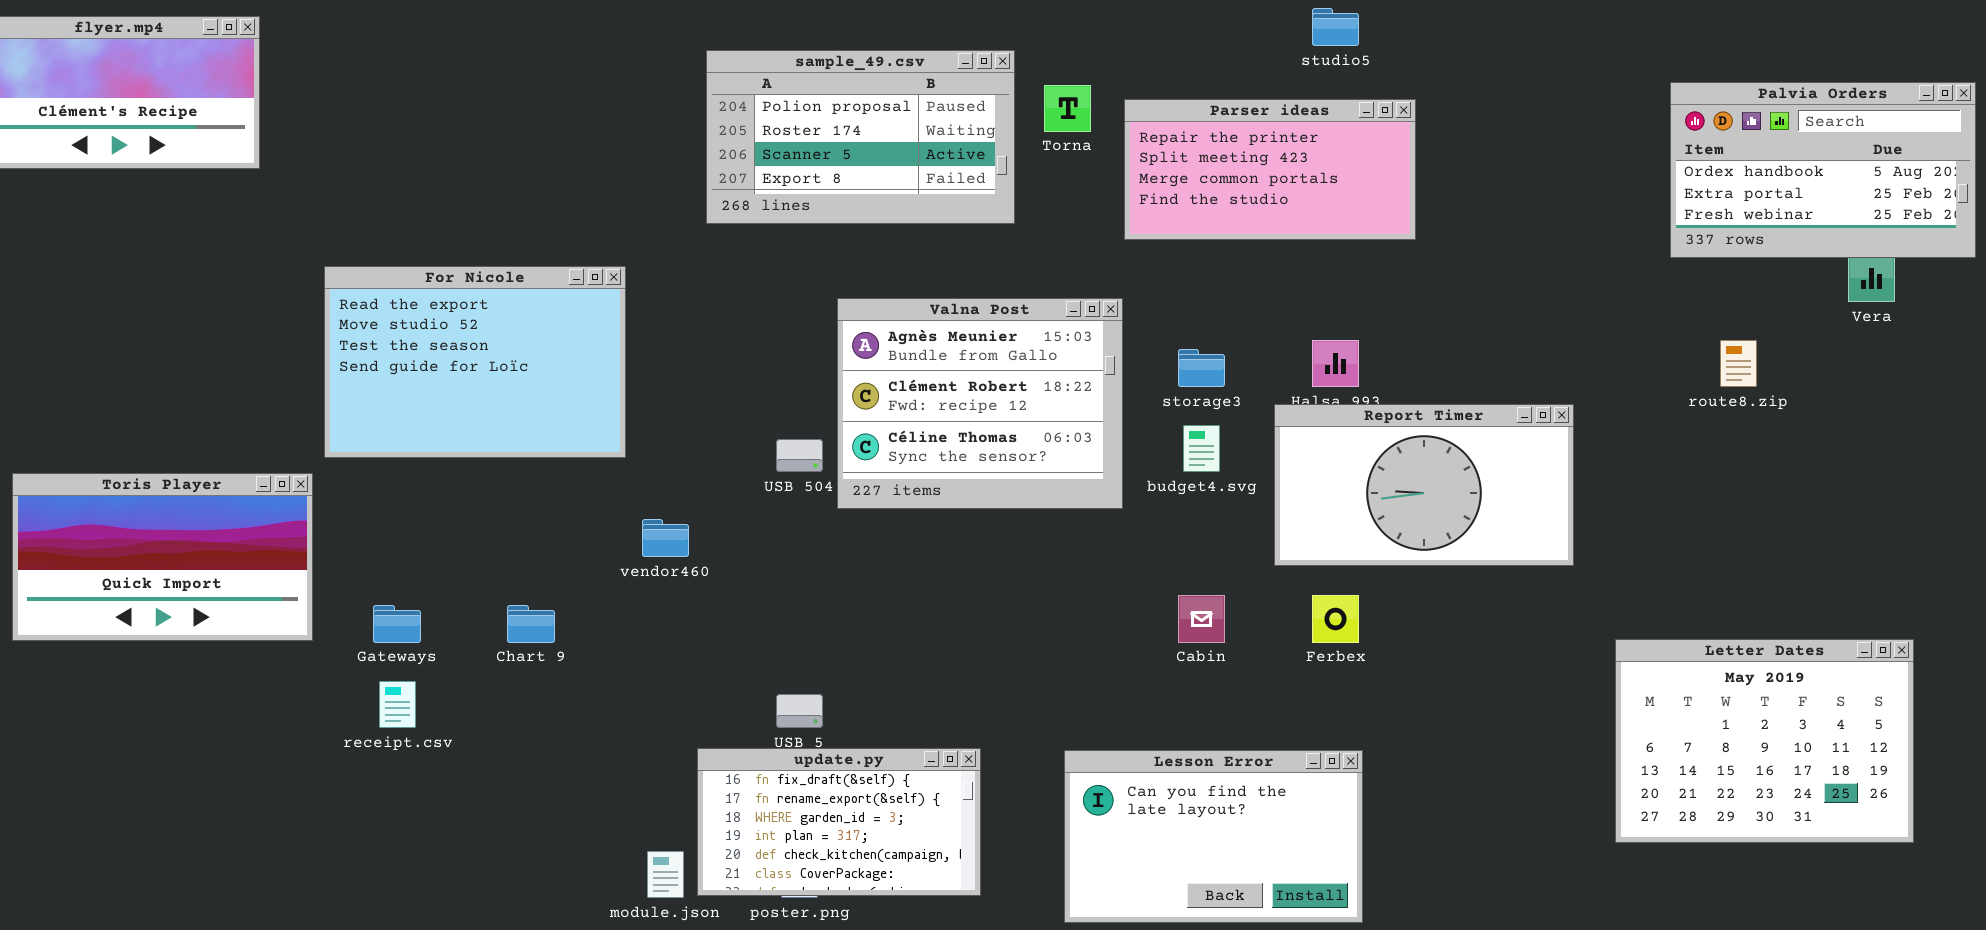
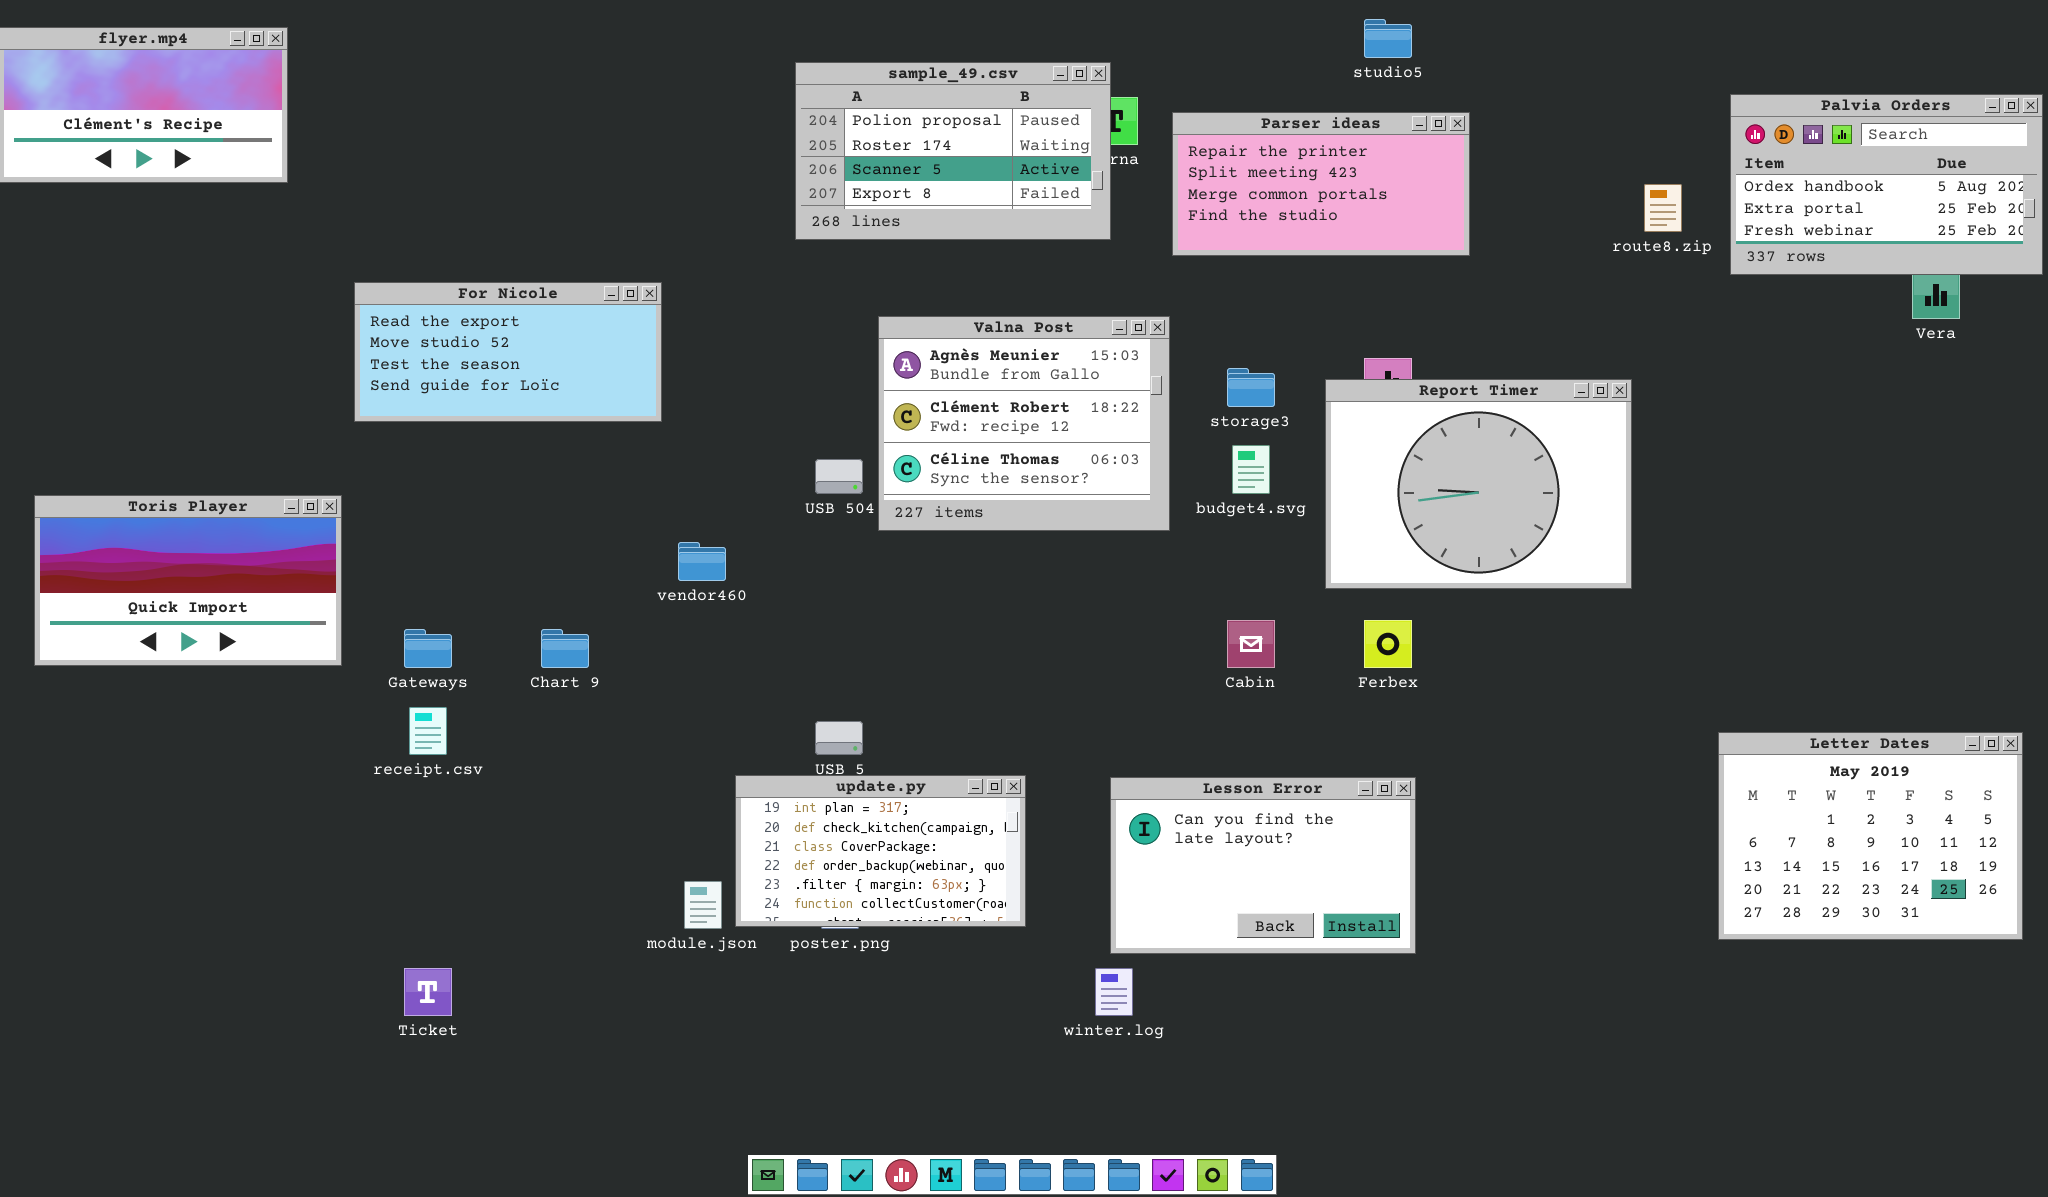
sample_49.csv: [706,50,1015,224] -> [795,62,1111,240], moved
For Nicole: [324,266,626,458] -> [354,282,662,422], resized
route8.zip: [1720,340,1757,387] -> [1644,184,1682,232], moved
Report Timer: [1274,404,1574,566] -> [1325,379,1632,589], resized
Letter Dates: [1615,639,1914,843] -> [1718,732,2023,940], moved
update.py: [697,748,981,896] -> [735,775,1026,927], scrolled down 3 rows

